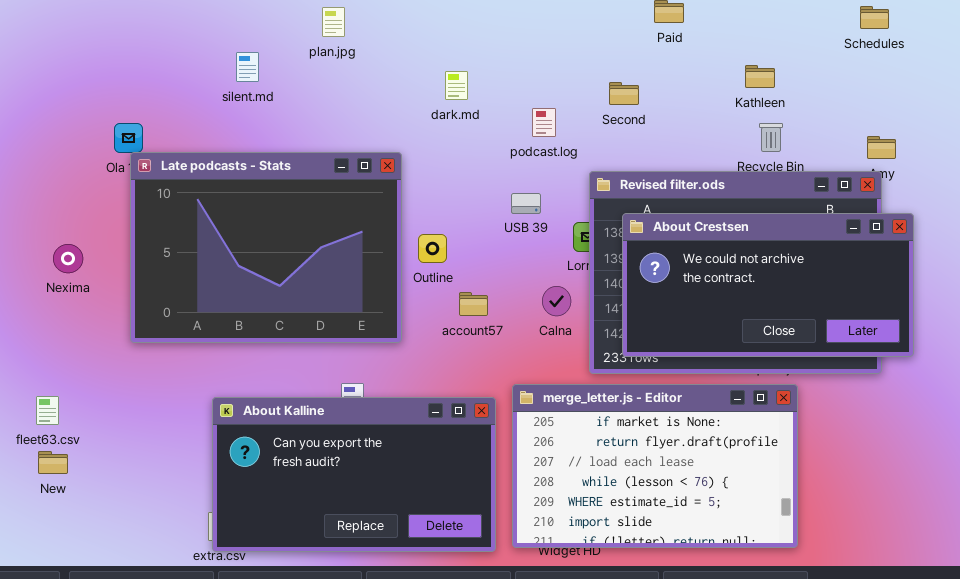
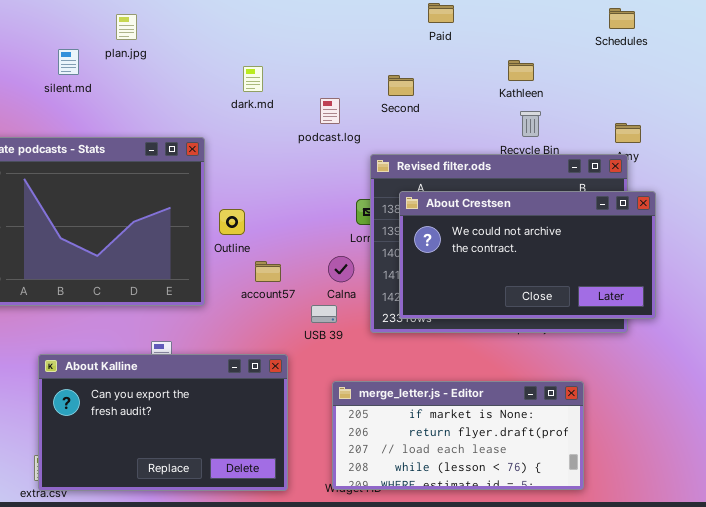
plan.jpg: [322,7,345,37] -> [116,14,137,40], moved
USB 39: [511,193,541,214] -> [311,305,337,323], moved
merge_letter.js - Editor: [512,384,798,548] -> [332,381,584,490], moved, resized

